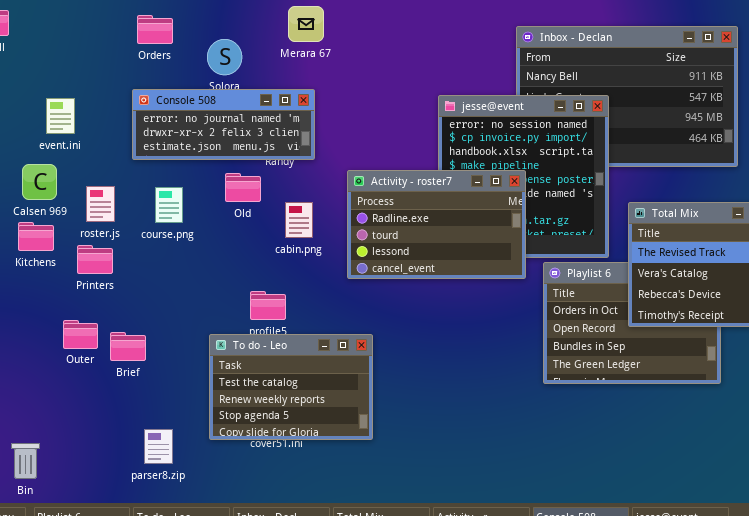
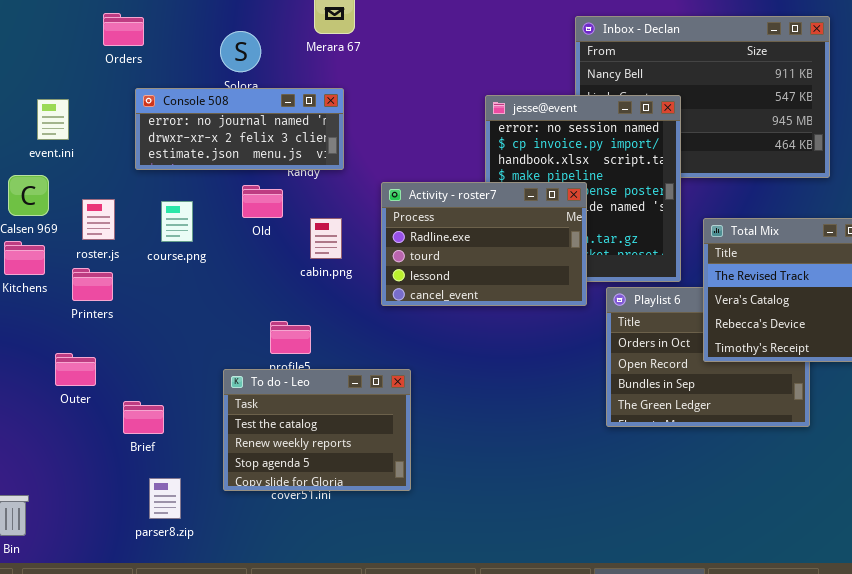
Orders: [137,15,173,44] -> [103,13,144,46], moved
Brief: [110,332,146,361] -> [123,401,164,434], moved

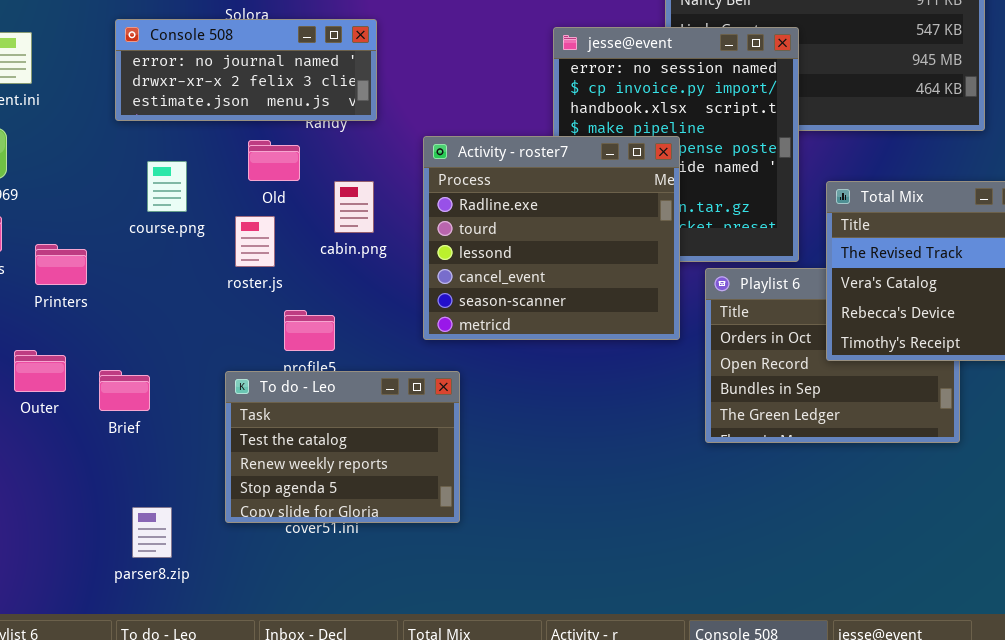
Activity - roster7: [381,182,587,306] -> [423,136,680,340], resized
roster.js: [82,199,115,240] -> [235,216,275,267], moved
Brief: [123,401,164,434] -> [99,370,150,411], moved

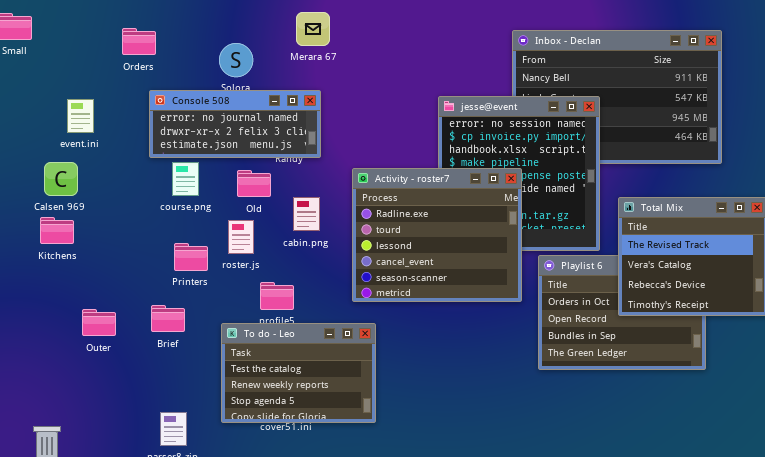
course.png: [147,161,187,212] -> [172,162,199,196], moved
Printers: [35,244,87,285] -> [174,243,208,271], moved
Brief: [99,370,150,411] -> [151,305,185,332], moved

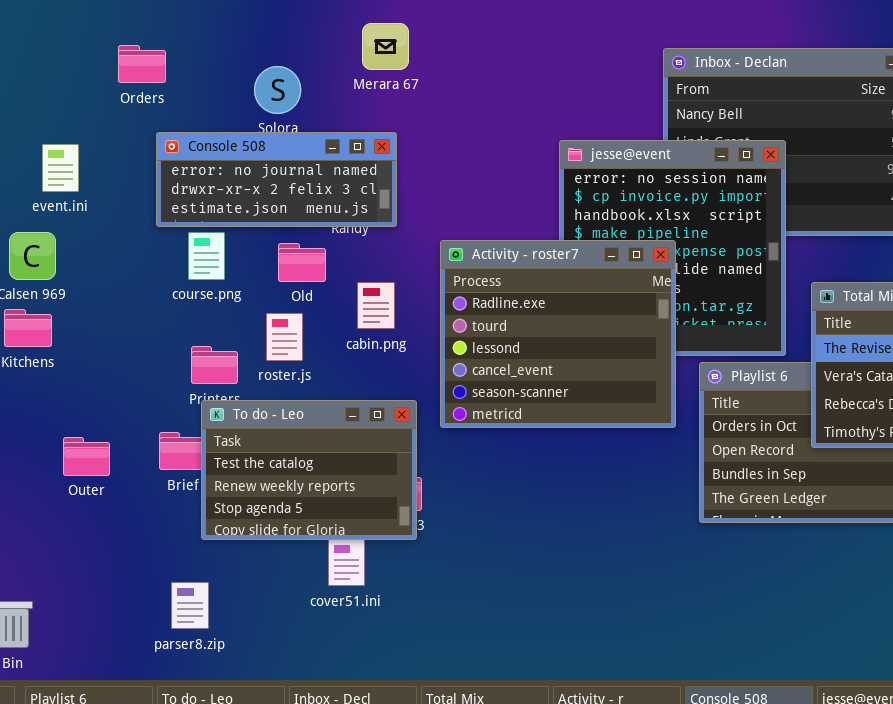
To do - Leo: [221,323,376,423] -> [201,400,417,540], moved

